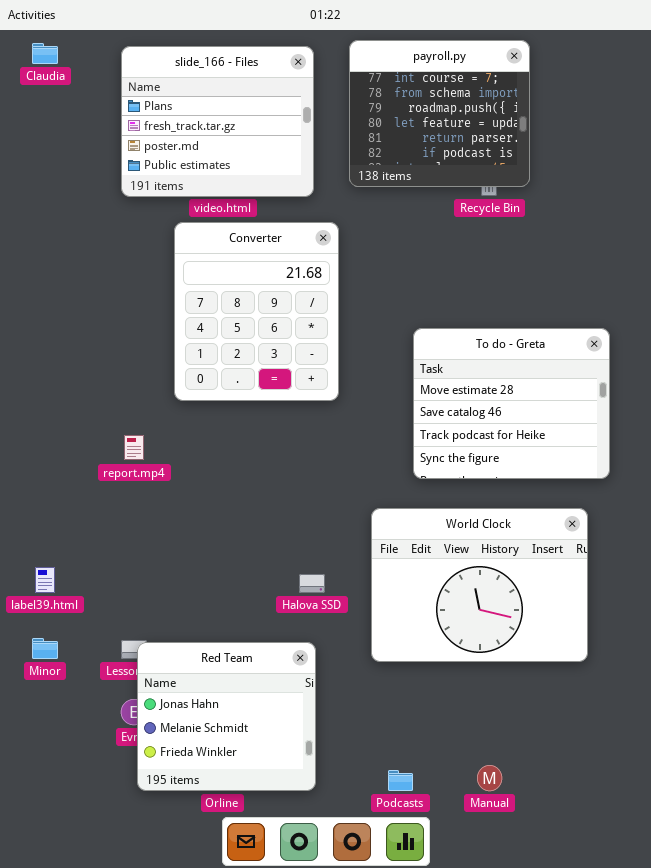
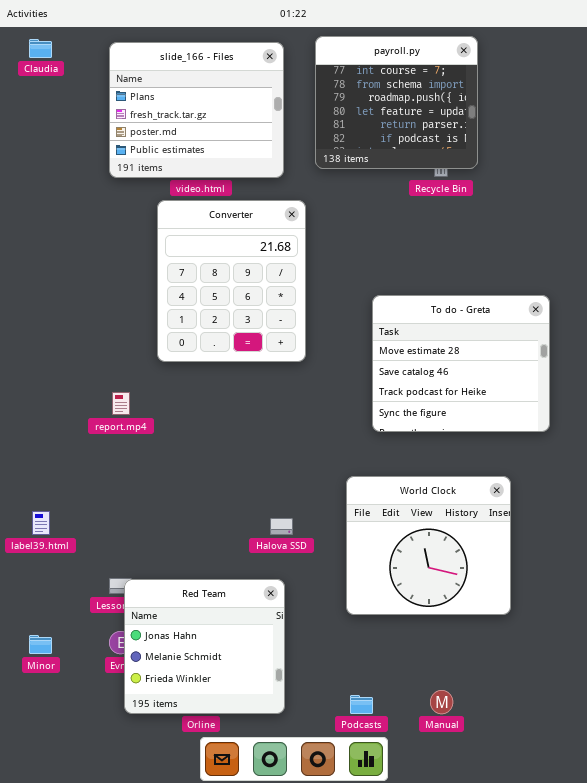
World Clock: [371,508,588,662] -> [346,476,511,615], moved, resized
Minor: [32,638,58,659] -> [29,635,52,654], moved

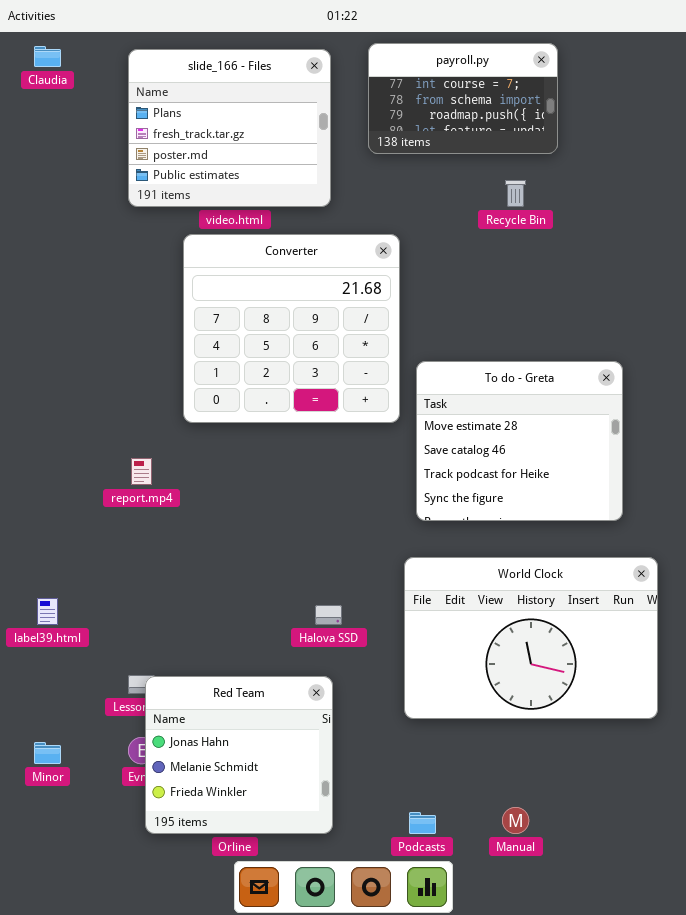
payroll.py: [315,36,478,169] -> [368,43,558,154], resized
Converter: [157,200,306,362] -> [183,234,400,423], resized
To do - Greta: [372,295,550,432] -> [416,361,623,521], moved
World Clock: [346,476,511,615] -> [404,557,658,719], resized

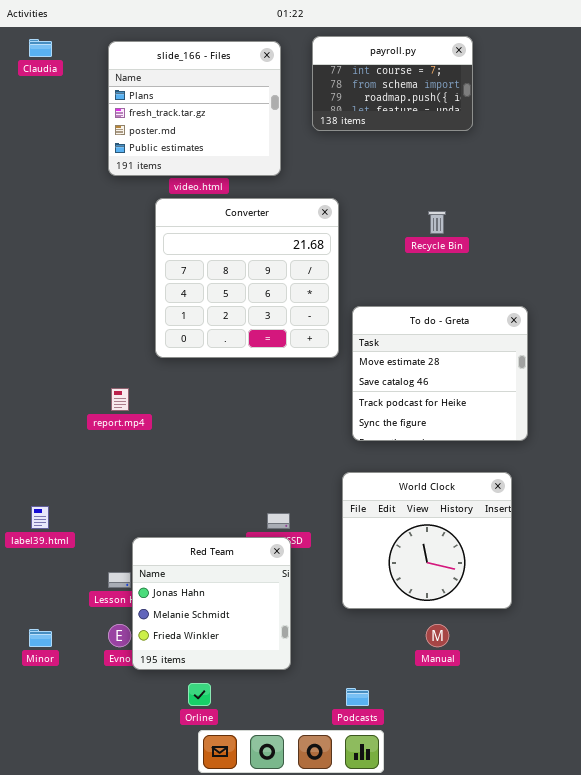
Recycle Bin: [505,180,526,207] -> [428,211,446,234], moved
World Clock: [404,557,658,719] -> [342,472,512,609], resized
Red Team: [145,676,333,834] -> [132,537,291,670], moved
Manual: [502,807,529,834] -> [426,624,449,647], moved

